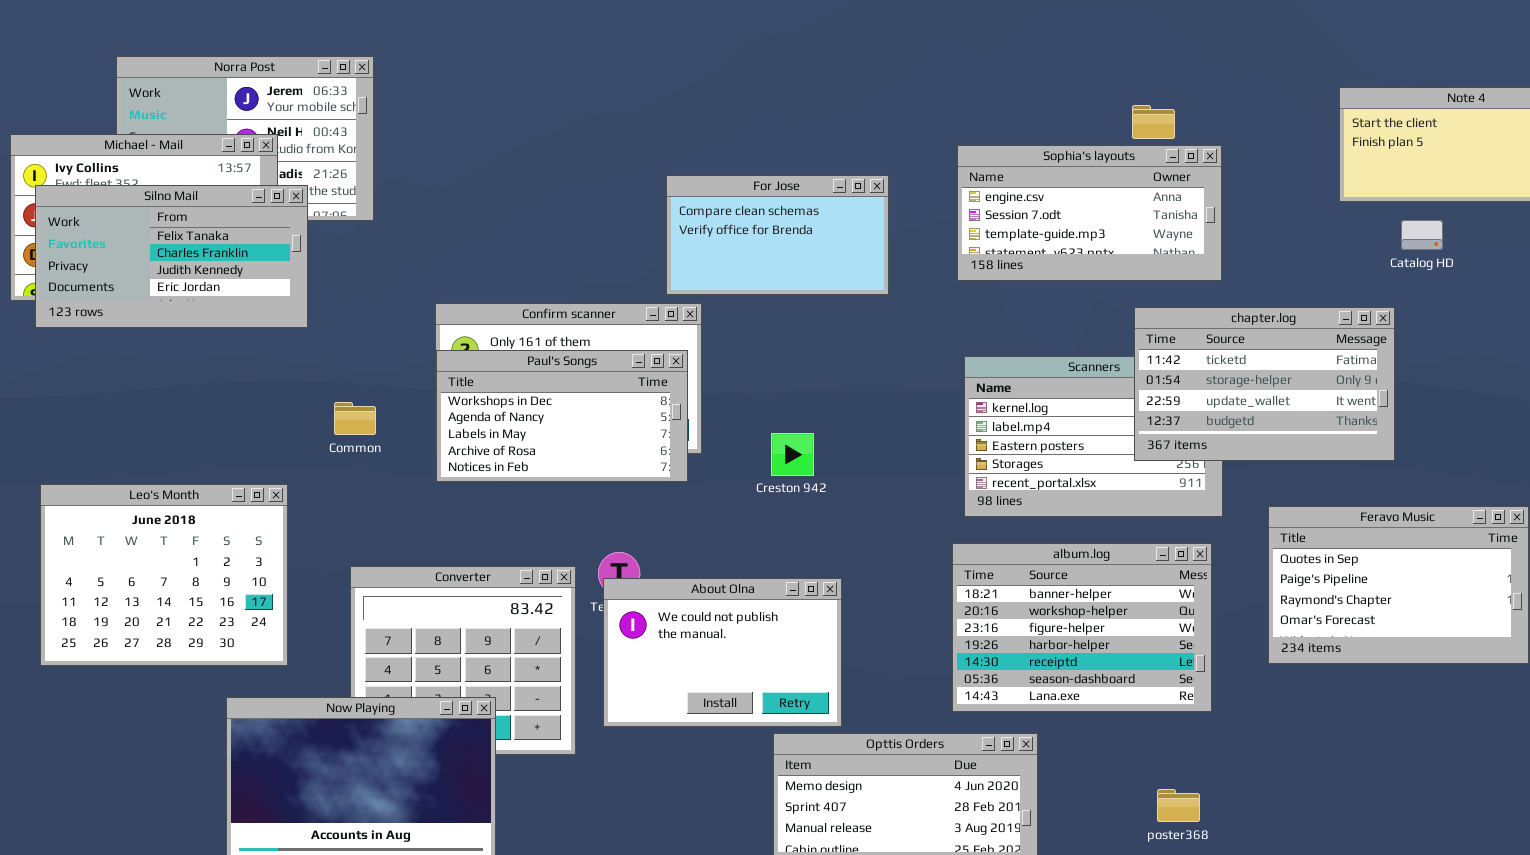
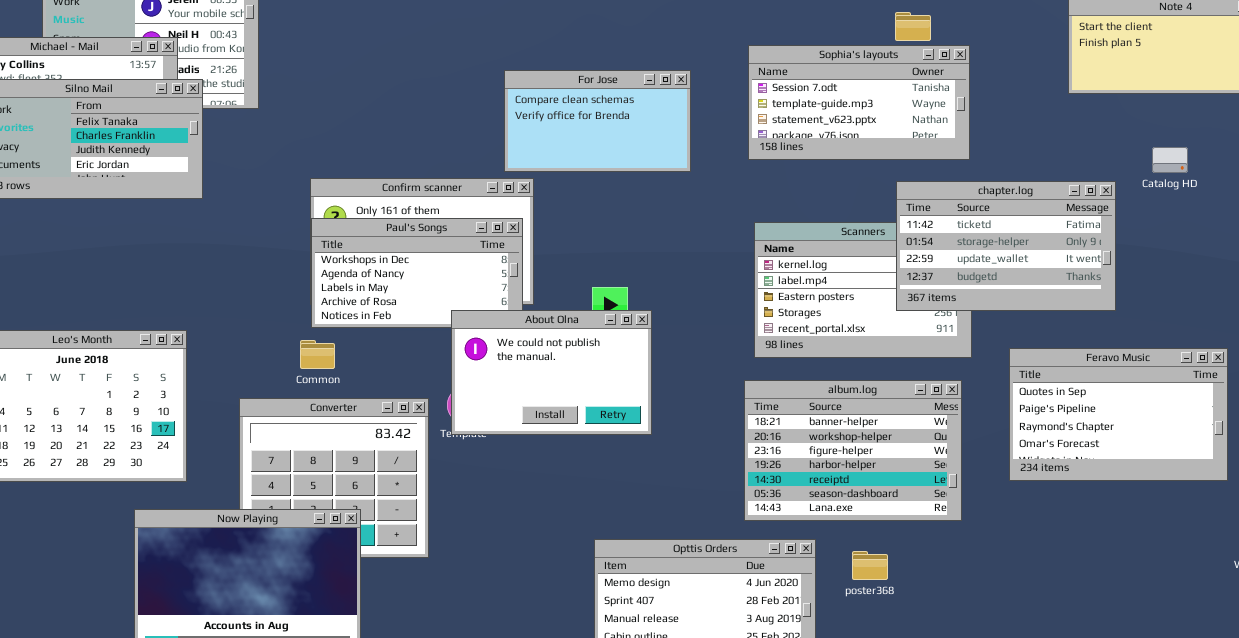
Sophia's layouts: [957,145,1222,281] -> [748,45,970,160], scrolled down 1 row
Catalog HD: [1401,220,1443,250] -> [1152,147,1188,173], moved
Common: [334,402,376,435] -> [300,340,335,369], moved
About Olna: [603,578,842,727] -> [451,310,652,435], moved
poster368: [1157,789,1200,822] -> [852,551,888,580], moved

